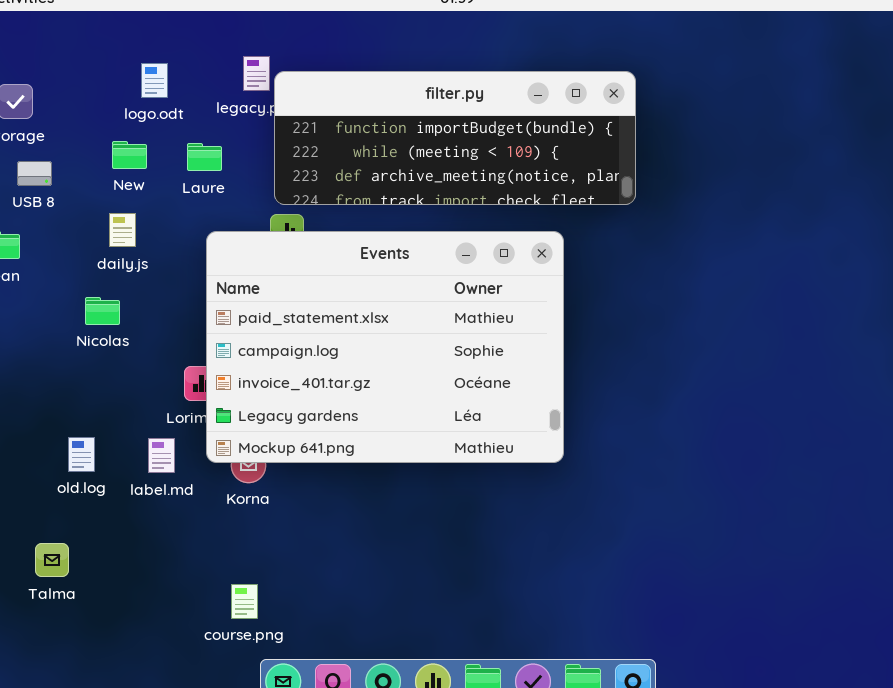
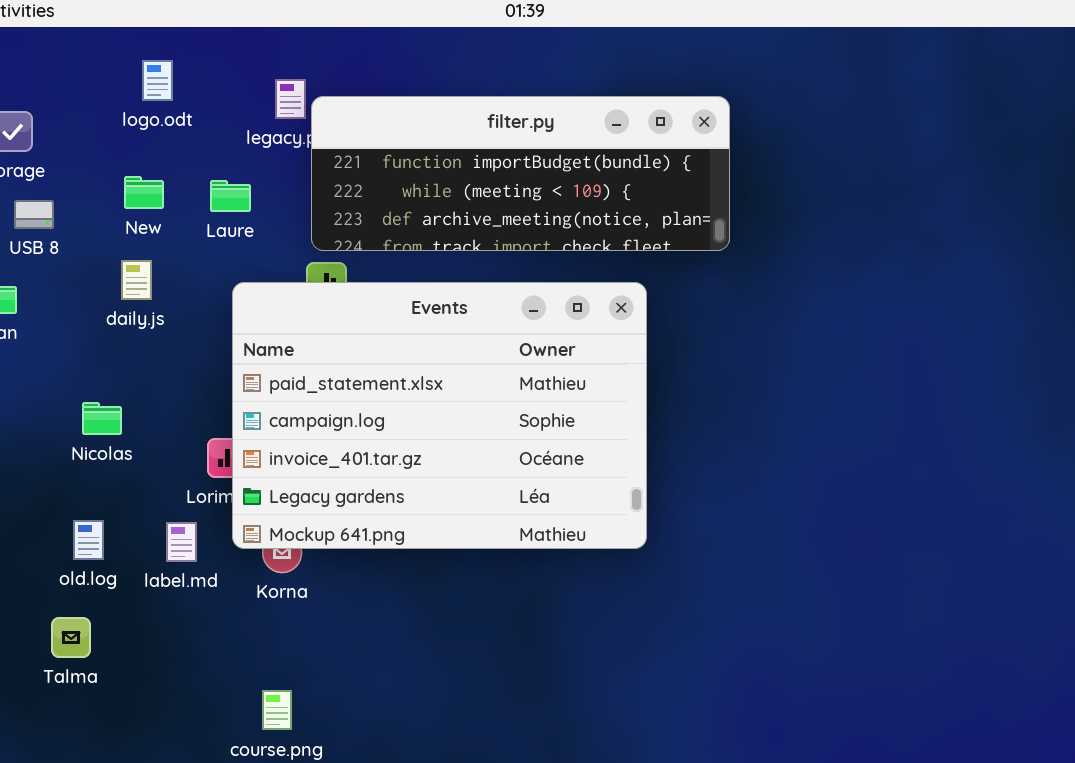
logo.odt: [141,63,168,98] -> [142,60,173,101], moved
Nicolas: [85,297,120,325] -> [82,402,122,435], moved
Talma: [35,543,69,577] -> [51,617,91,658], moved

